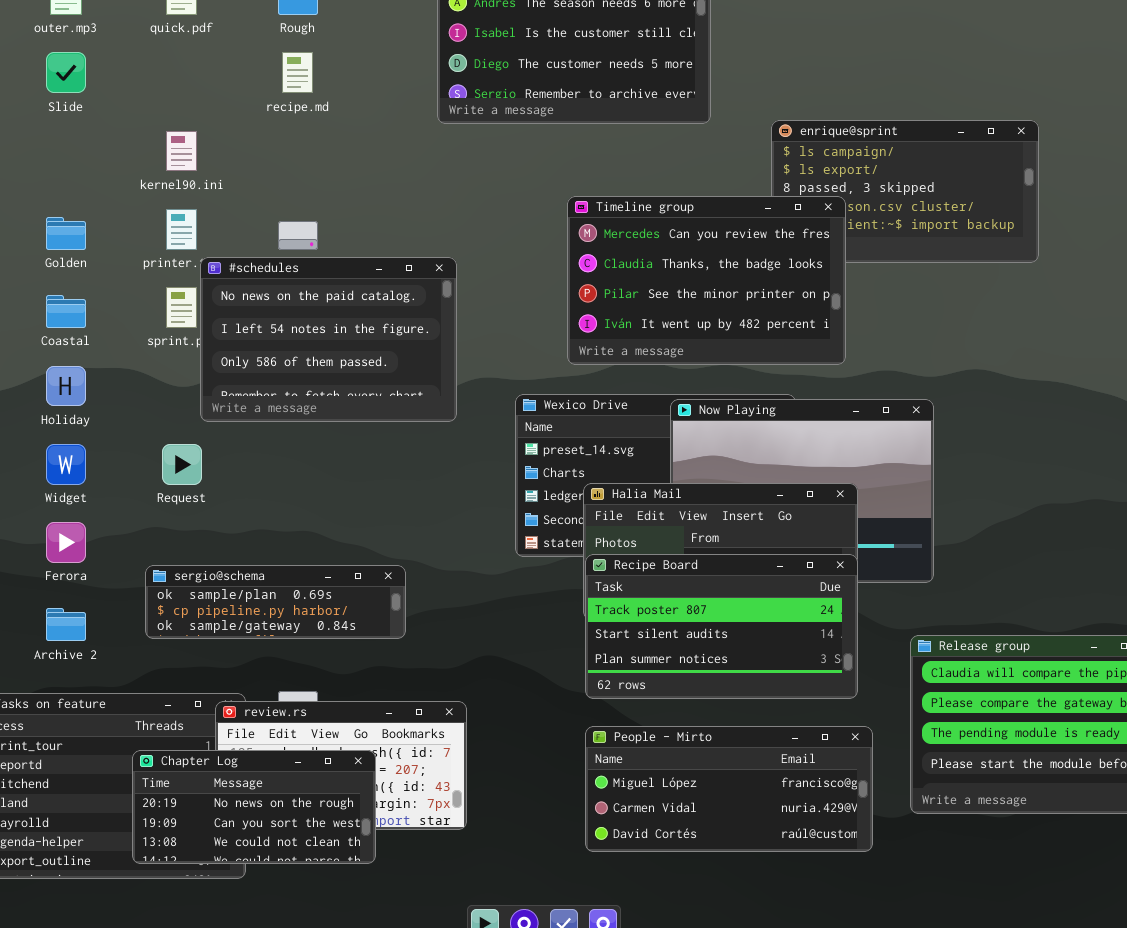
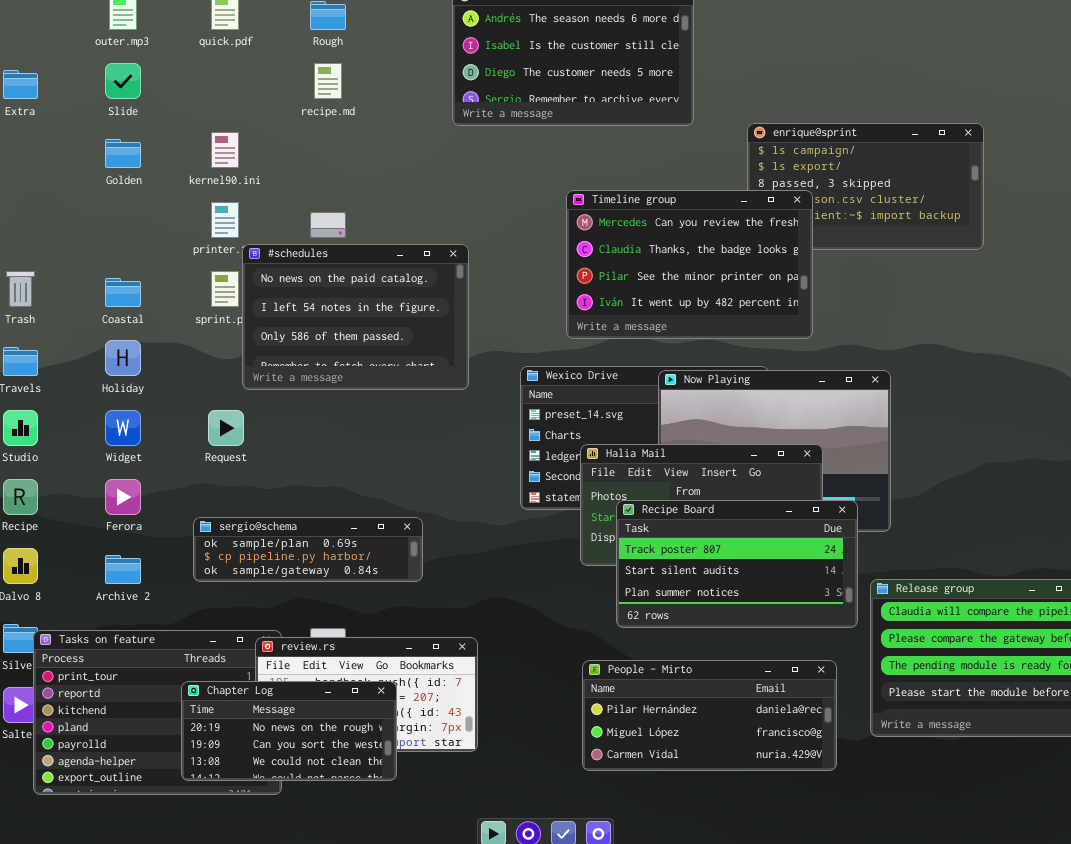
Golden: [46,217,86,250] -> [105,139,141,168], moved
Recipe Board: [585,554,858,699] -> [616,500,858,628], moved
People - Mirto: [585,726,873,852] -> [582,660,837,771], scrolled up 1 row

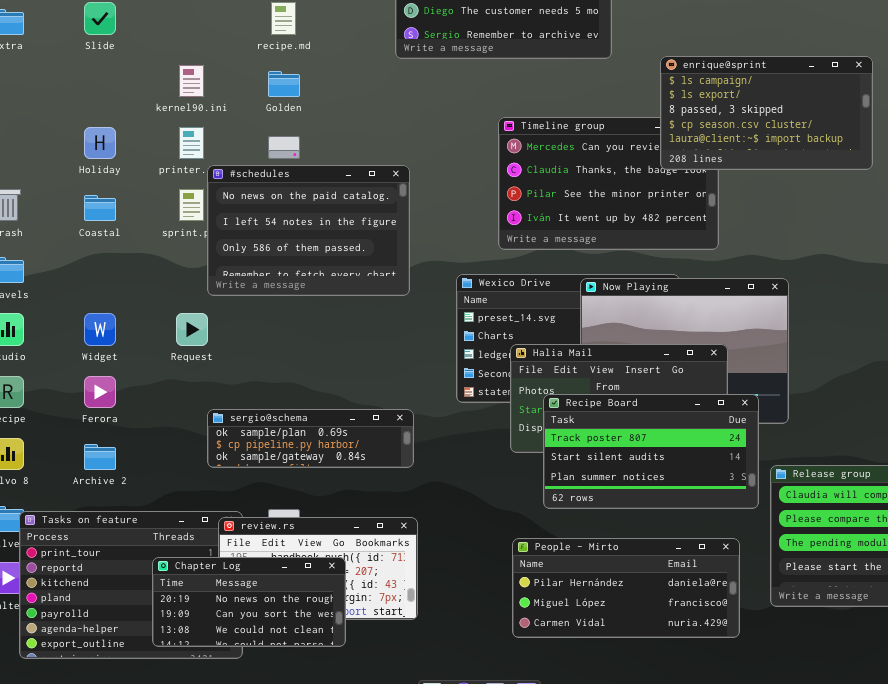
enrique@sprint: [747,123,984,250] -> [660,56,873,170], raised
Golden: [105,139,141,168] -> [268,71,300,97], moved
Holiday: [105,340,141,376] -> [84,127,116,159], moved
sergio@schema: [193,517,423,582] -> [207,409,414,468], moved

